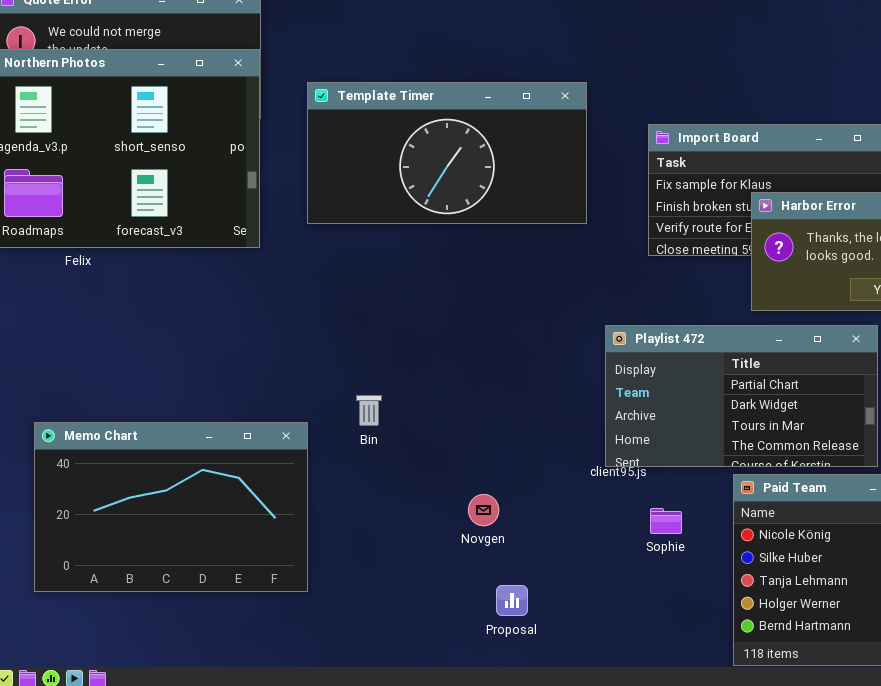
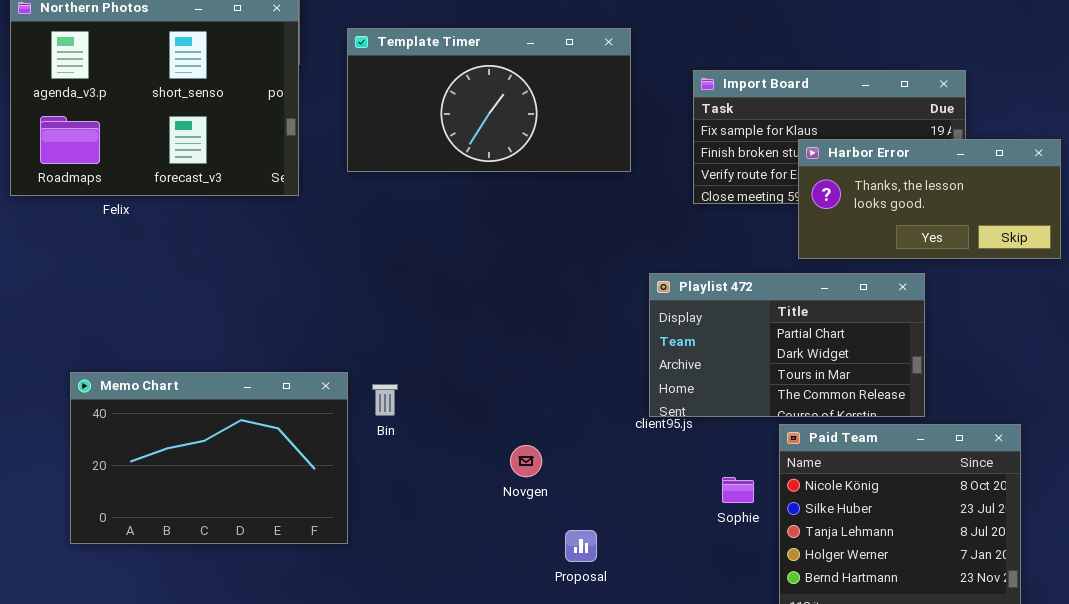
Bin: [356,395,382,426] -> [372,384,398,416], moved
Sophie: [650,508,682,534] -> [722,477,754,503], moved
Proposal: [496,585,528,616] -> [565,530,597,562], moved

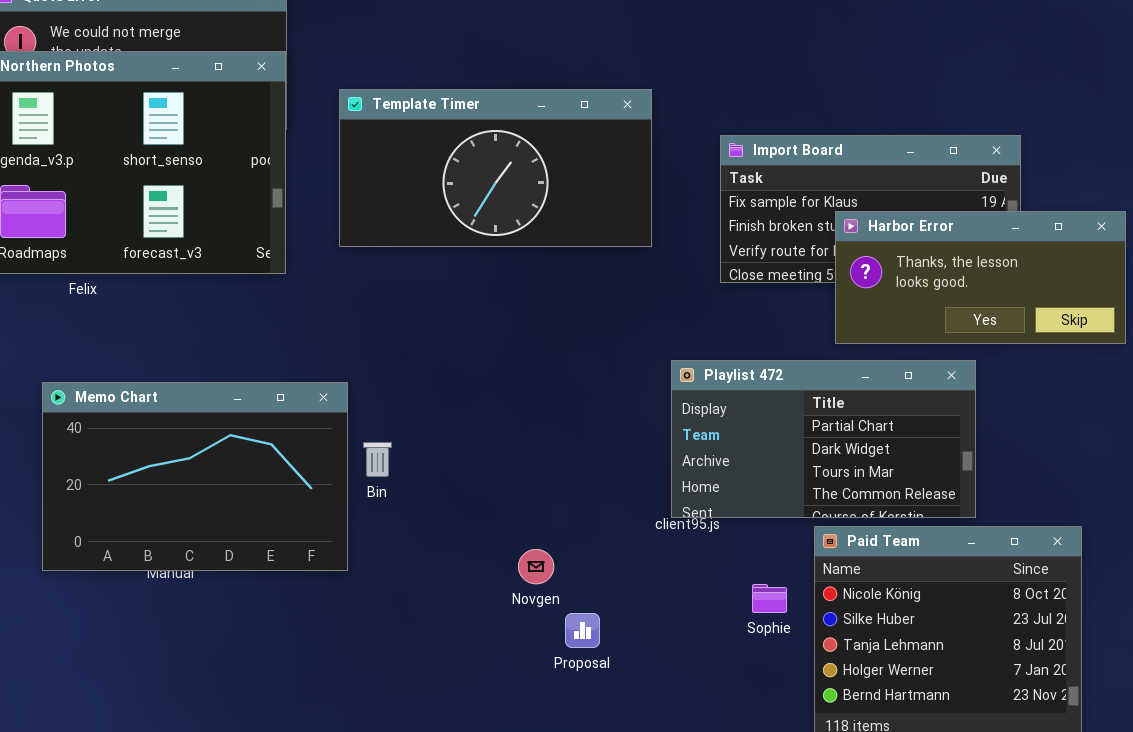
Memo Chart: [70,372,348,544] -> [42,382,348,571], moved
Bin: [372,384,398,416] -> [363,442,392,477], moved
Proposal: [565,530,597,562] -> [565,613,600,648], moved

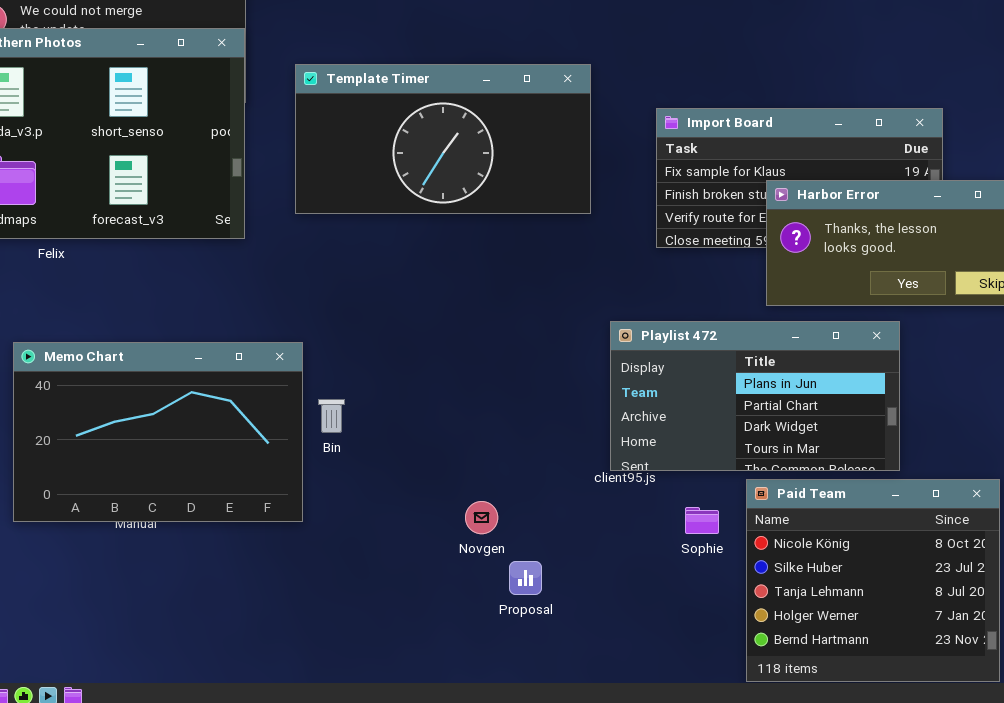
Playlist 472: [671,360,976,518] -> [610,321,900,471], scrolled up 1 row
Sophie: [752,584,787,613] -> [685,507,719,534], moved

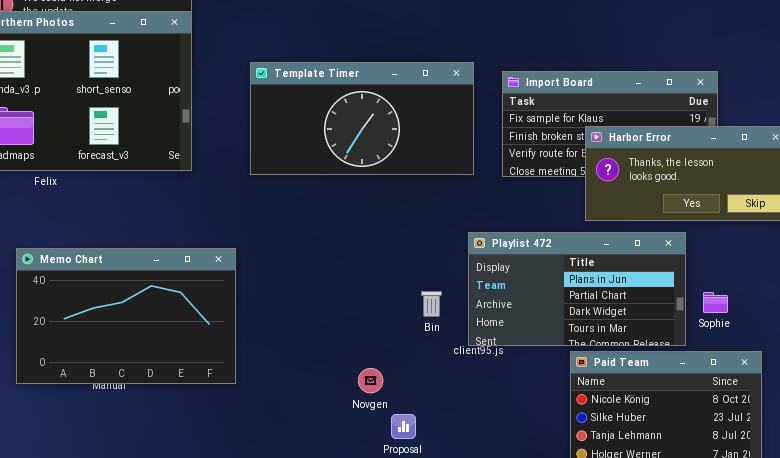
Template Timer: [295,64,591,214] -> [250,62,474,175], moved
Bin: [318,399,345,433] -> [421,291,442,317], moved
Sophie: [685,507,719,534] -> [703,292,728,313], moved

